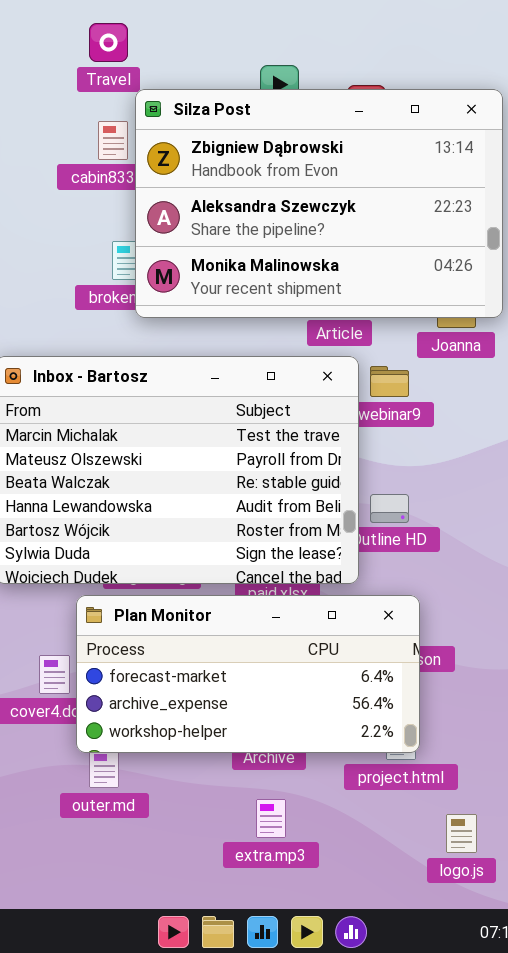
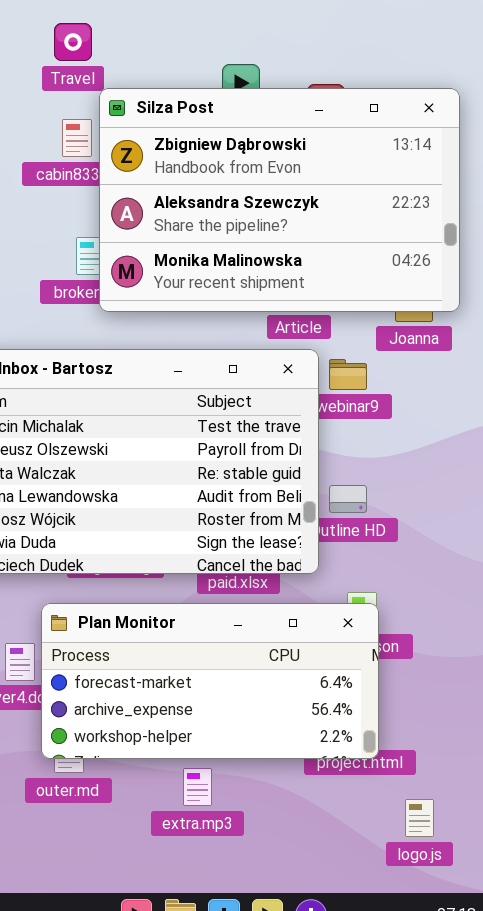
Plan Monitor: [76,595,420,753] -> [41,603,379,759], moved
extra.mp3: [256,799,286,838] -> [183,768,212,806], moved

